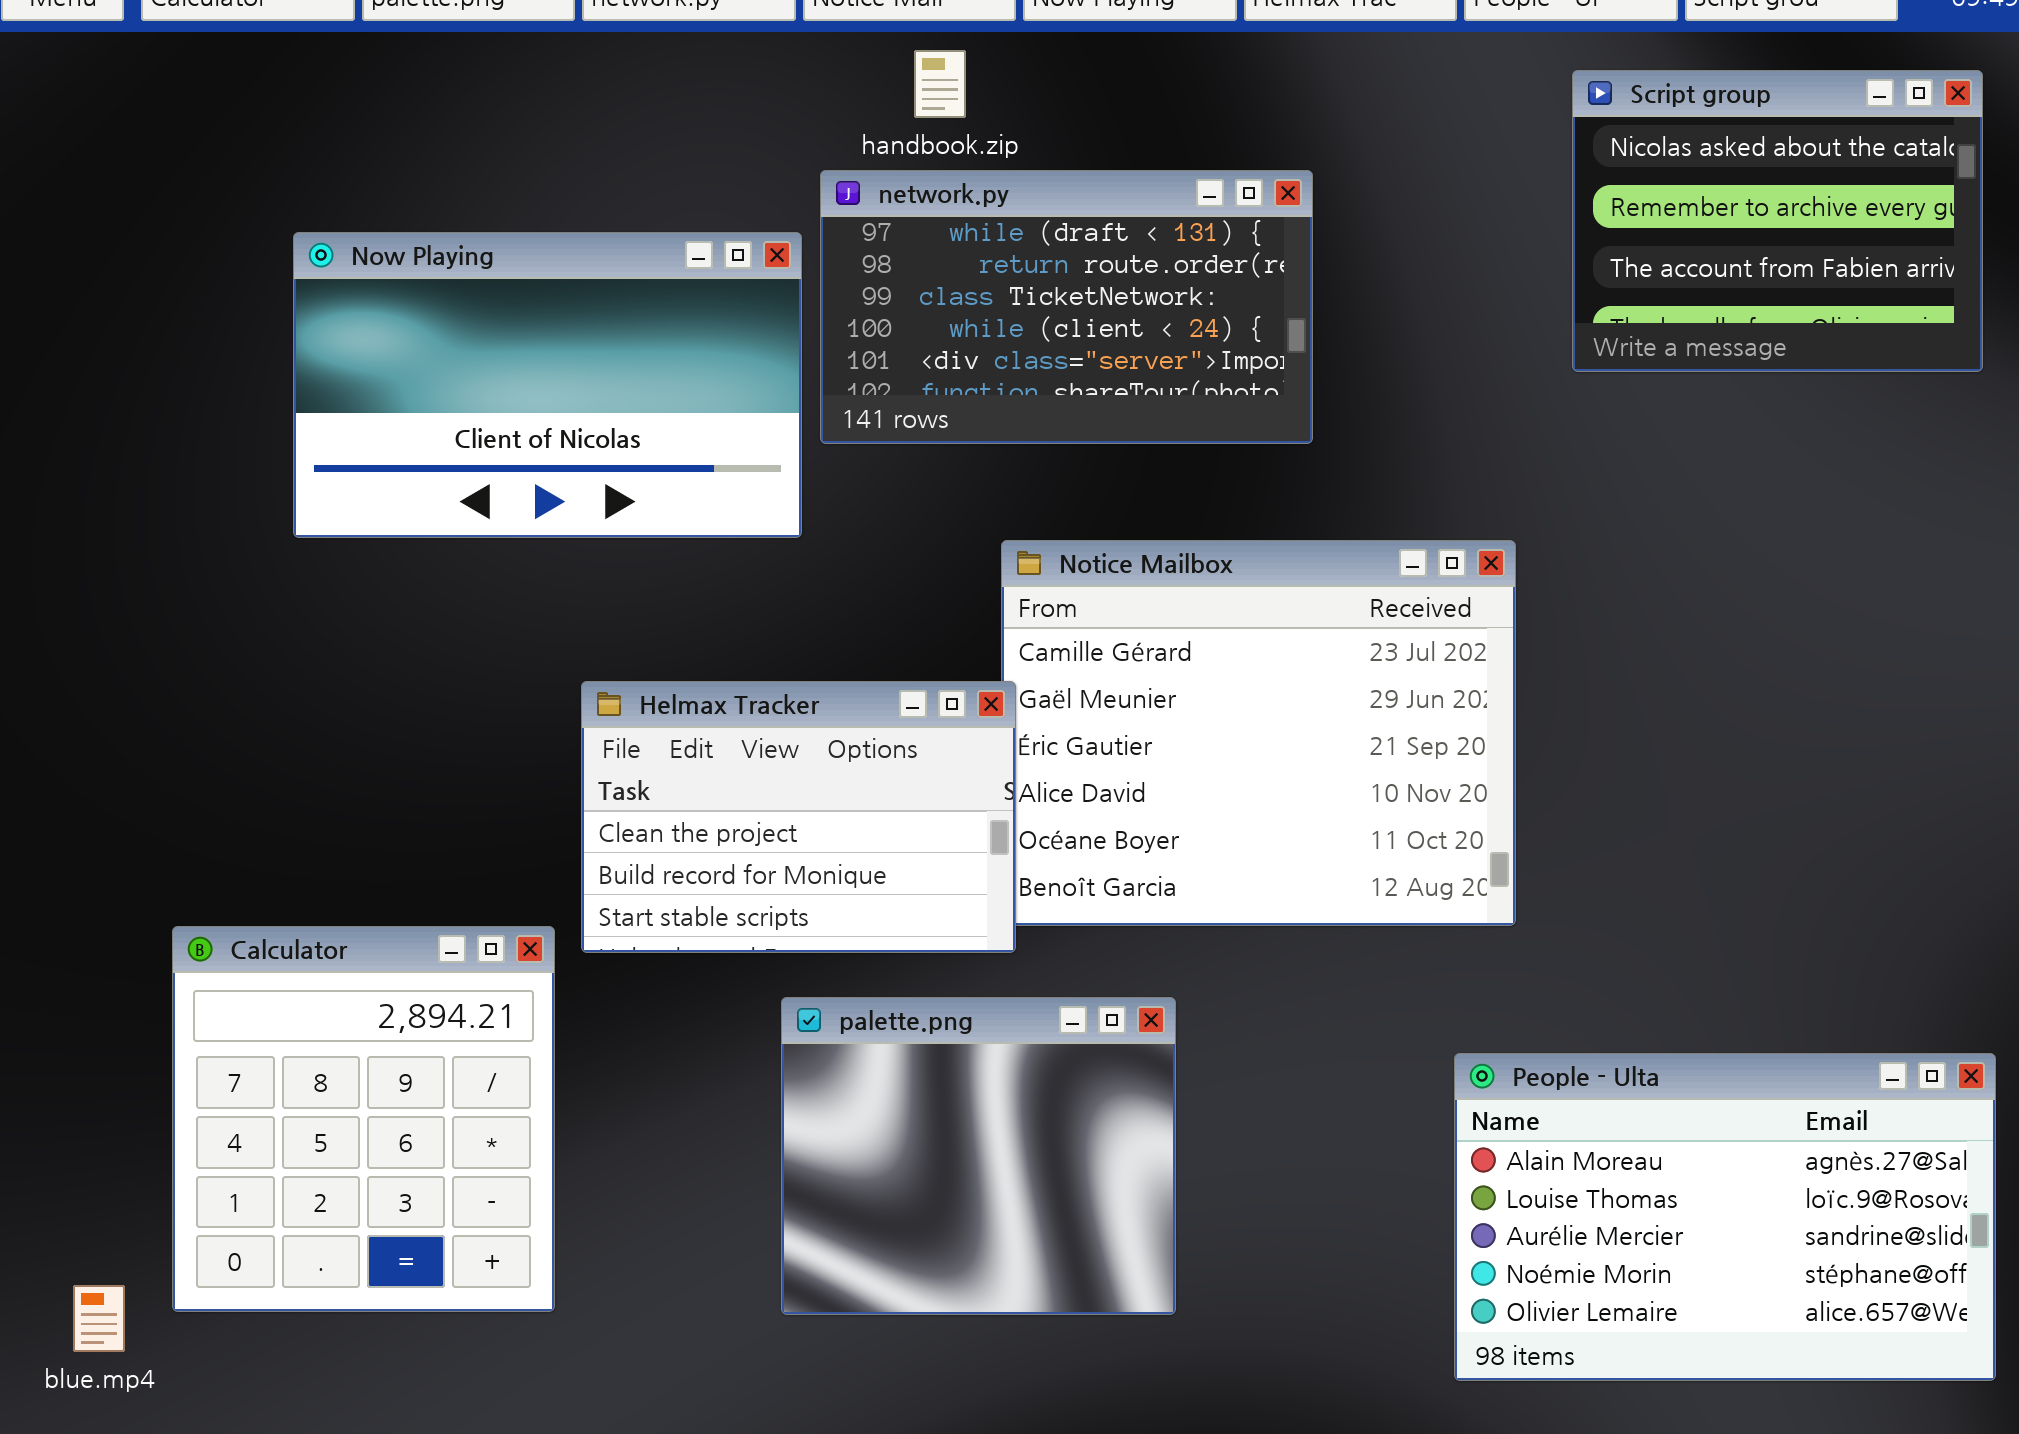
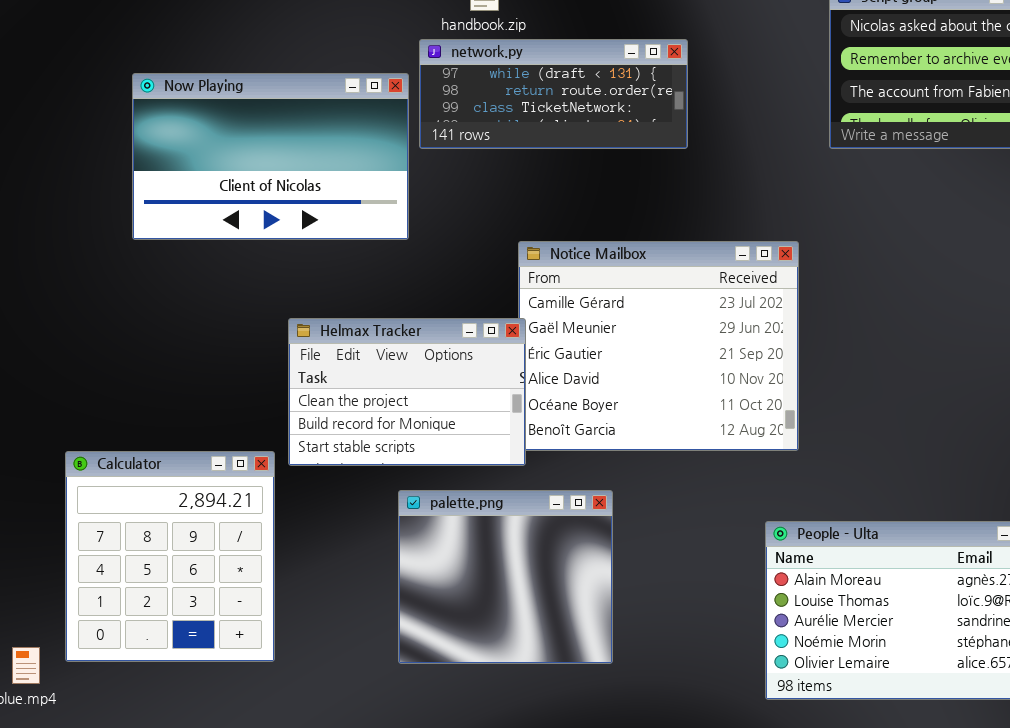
network.py: [820,170,1313,444] -> [419,39,688,149], resized

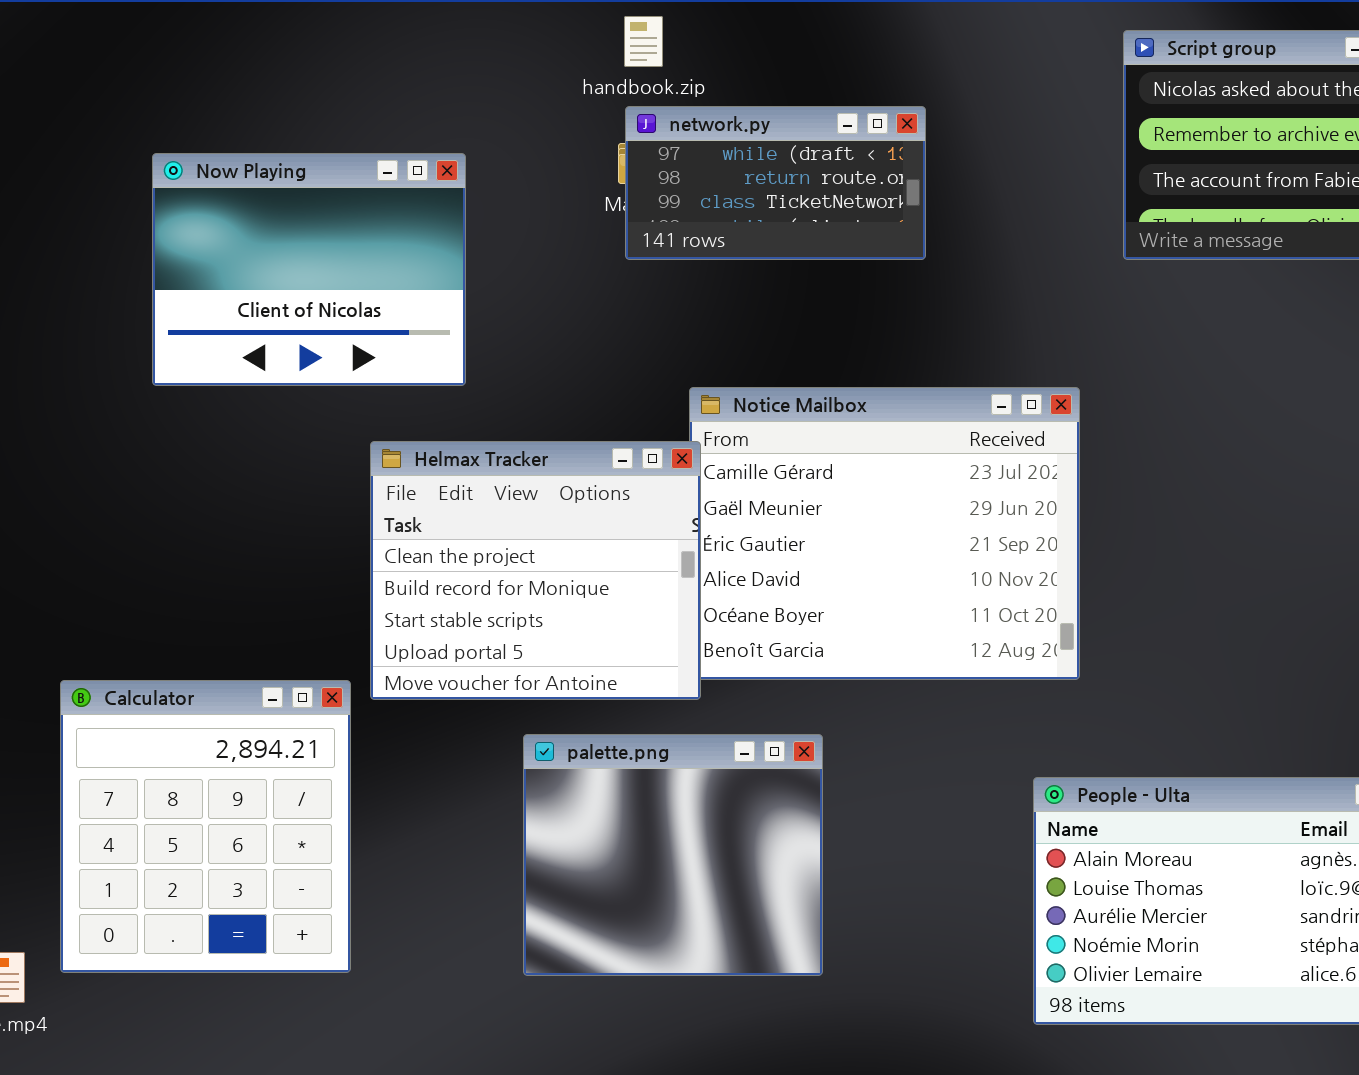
network.py: [419,39,688,149] -> [625,106,926,260], resized
Now Playing: [132,73,409,240] -> [152,153,466,386], resized
Helmax Tracker: [288,318,526,466] -> [370,441,701,700], resized

